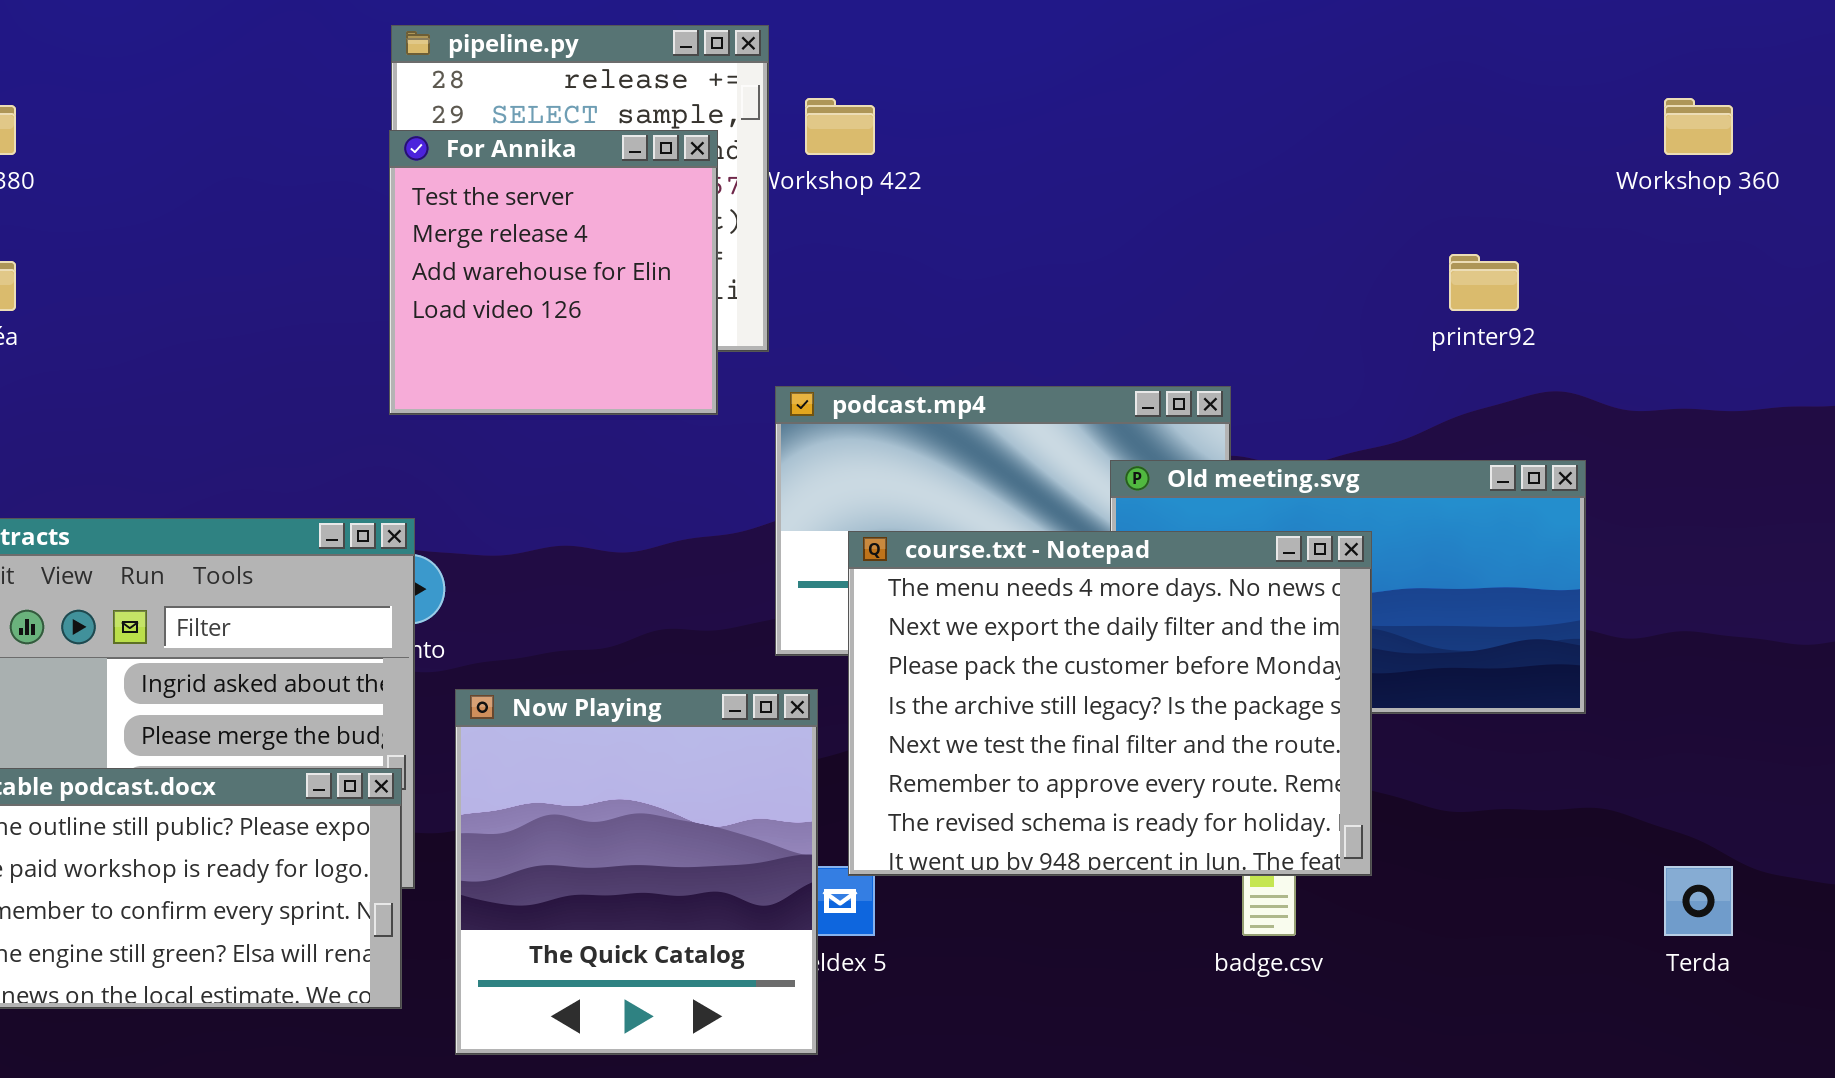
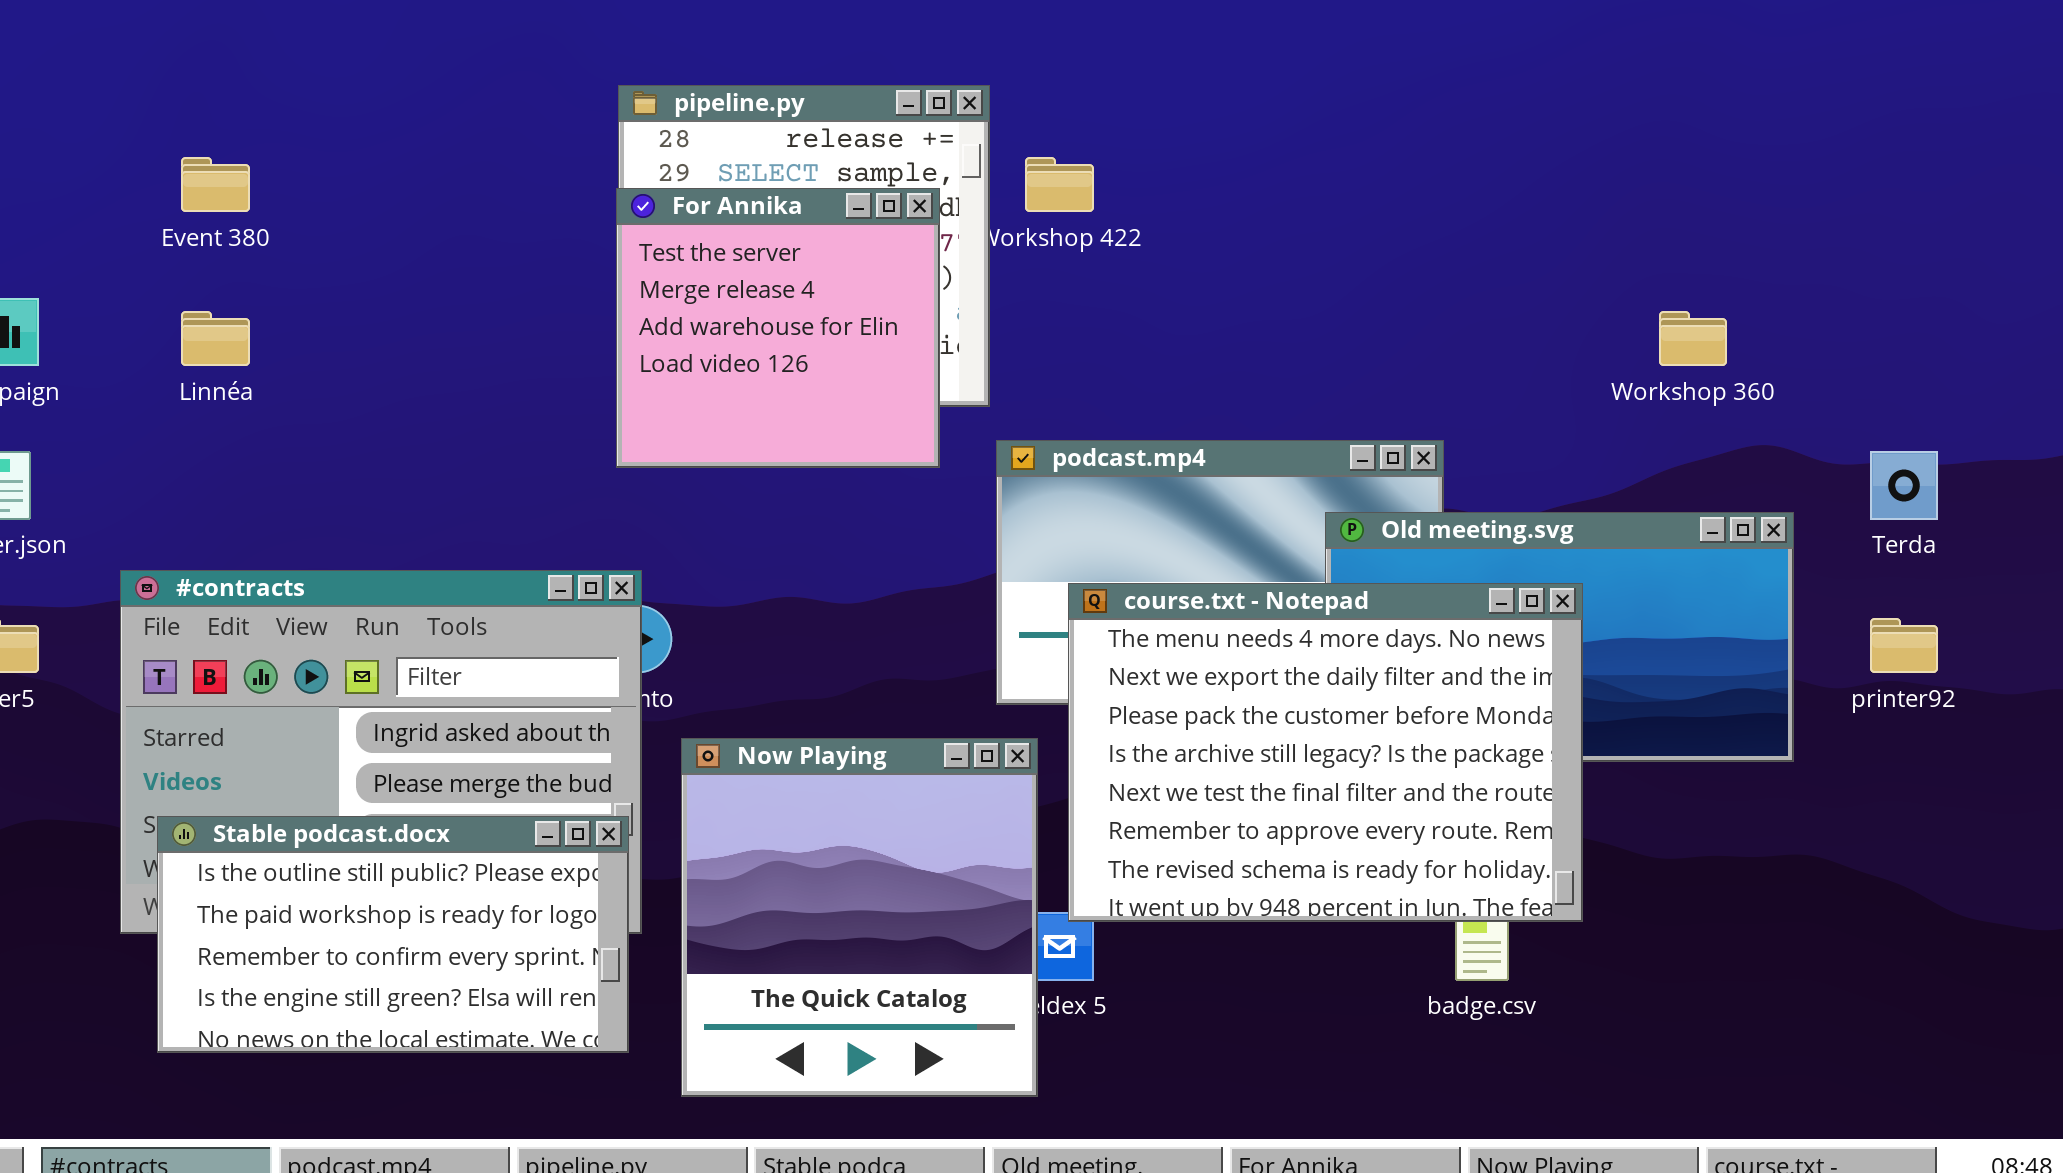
Workshop 360: [1664,98,1733,155] -> [1659,311,1727,366], moved
printer92: [1449,254,1519,311] -> [1870,618,1938,673], moved
Terda: [1664,866,1733,936] -> [1870,451,1938,520], moved

